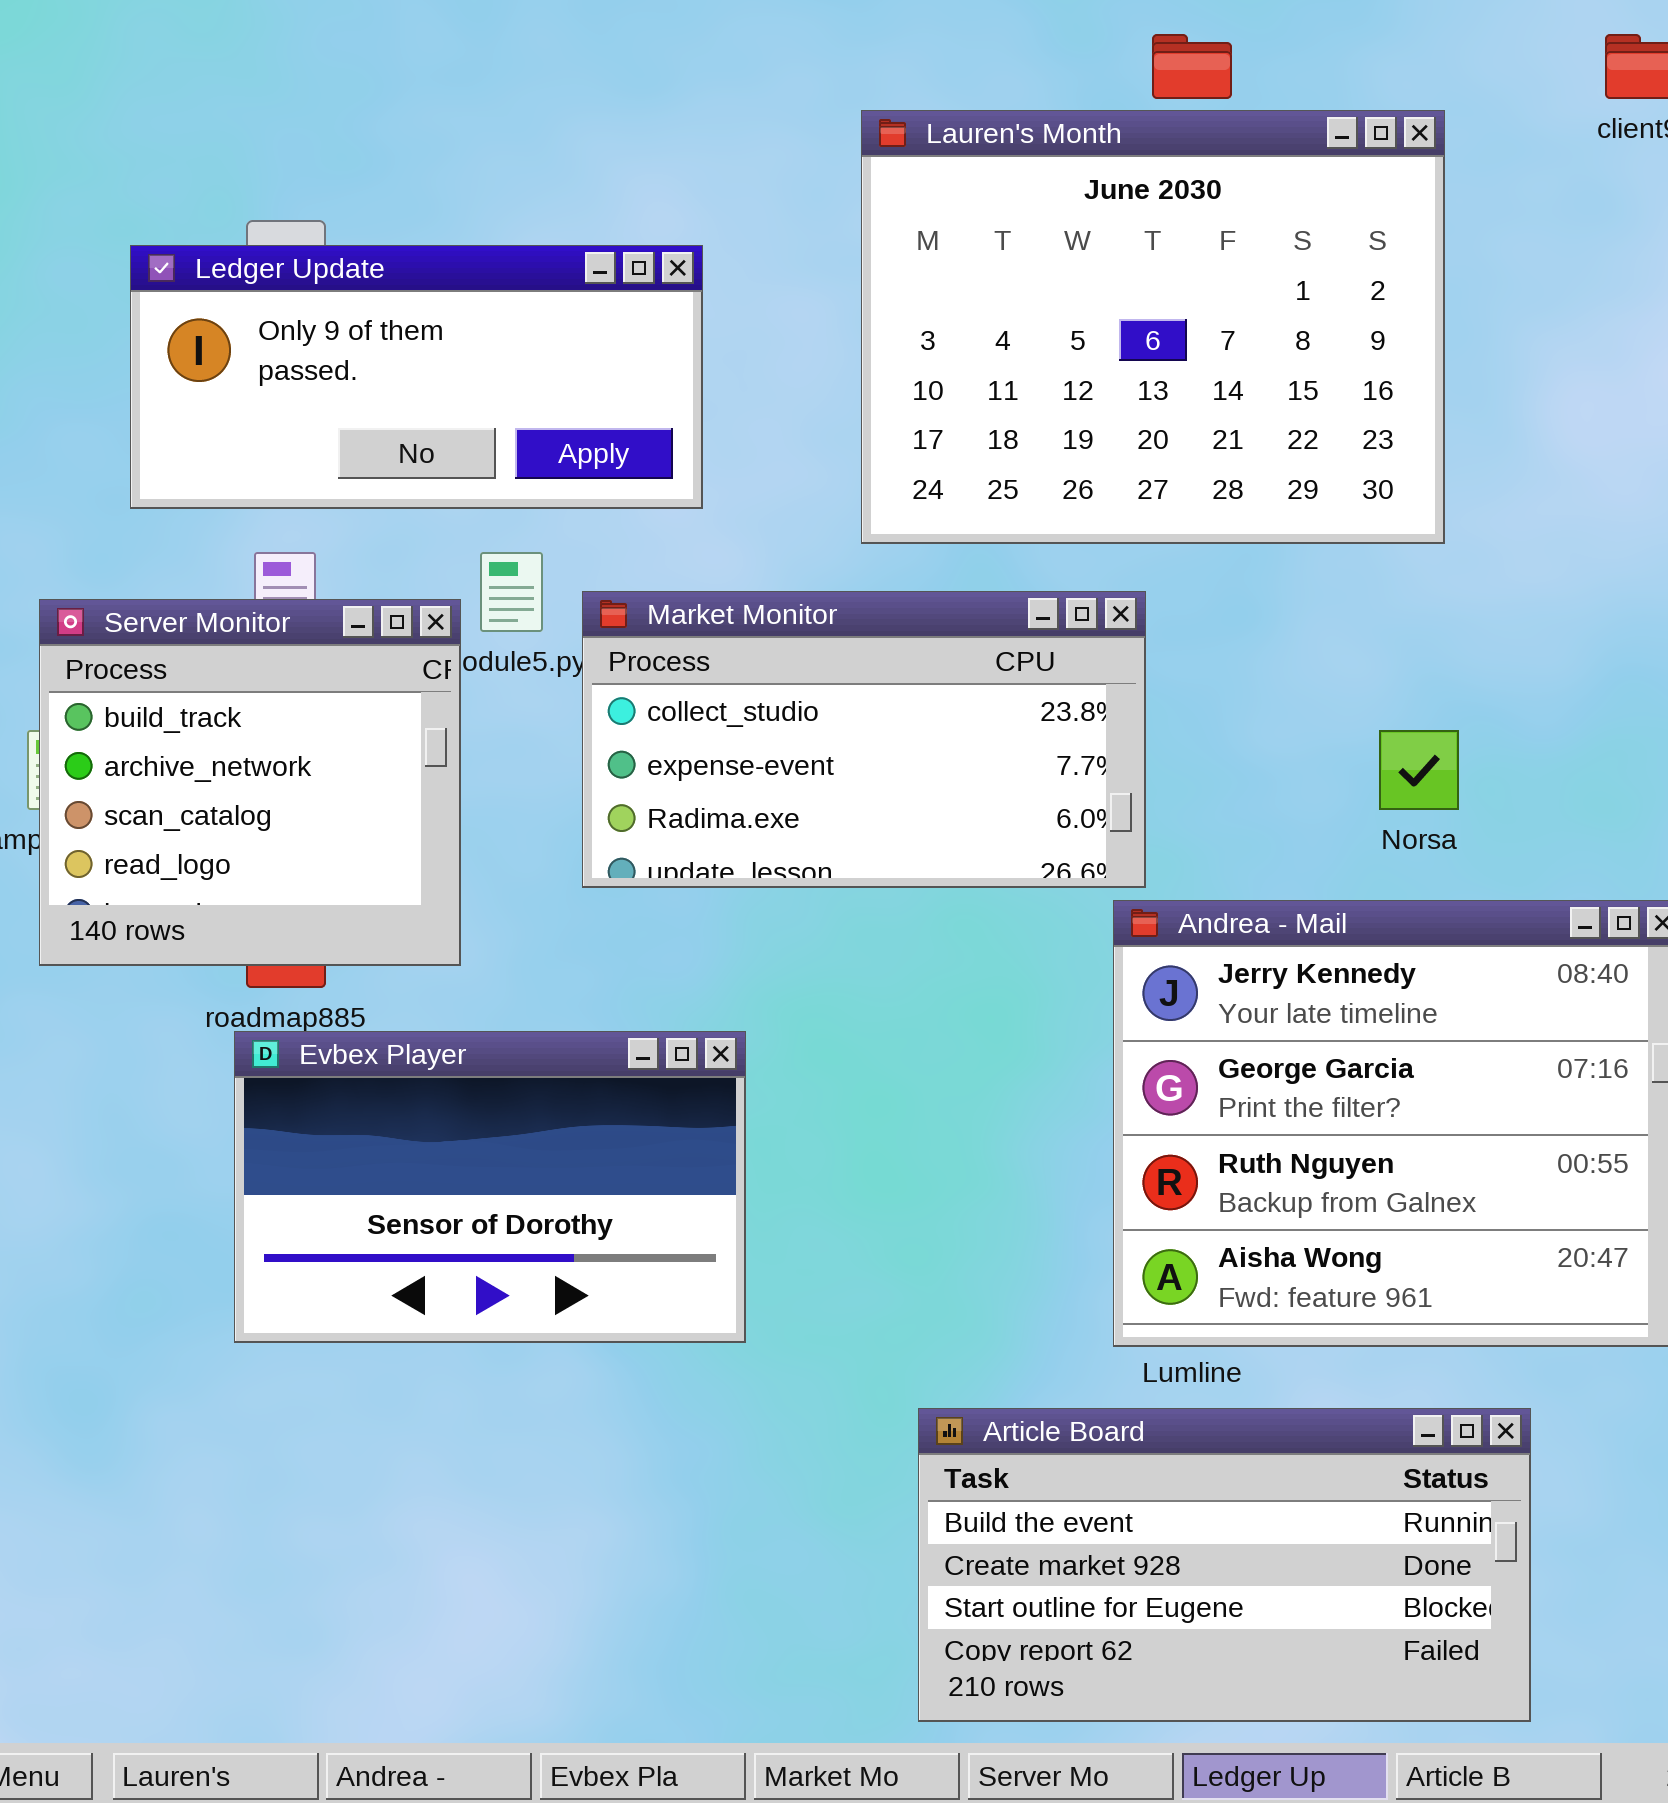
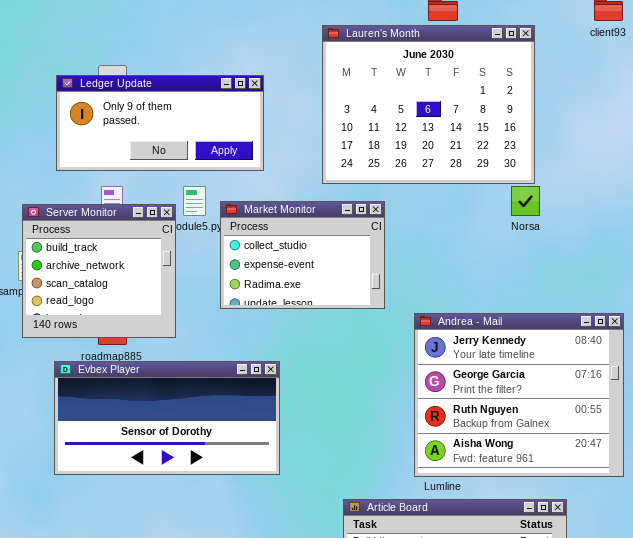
Market Monitor: [582,591,1146,888] -> [220,201,385,309], resized
Norsa: [1379,730,1459,810] -> [511,186,540,216], moved
Evbex Player: [234,1031,746,1343] -> [54,361,280,475], resized

